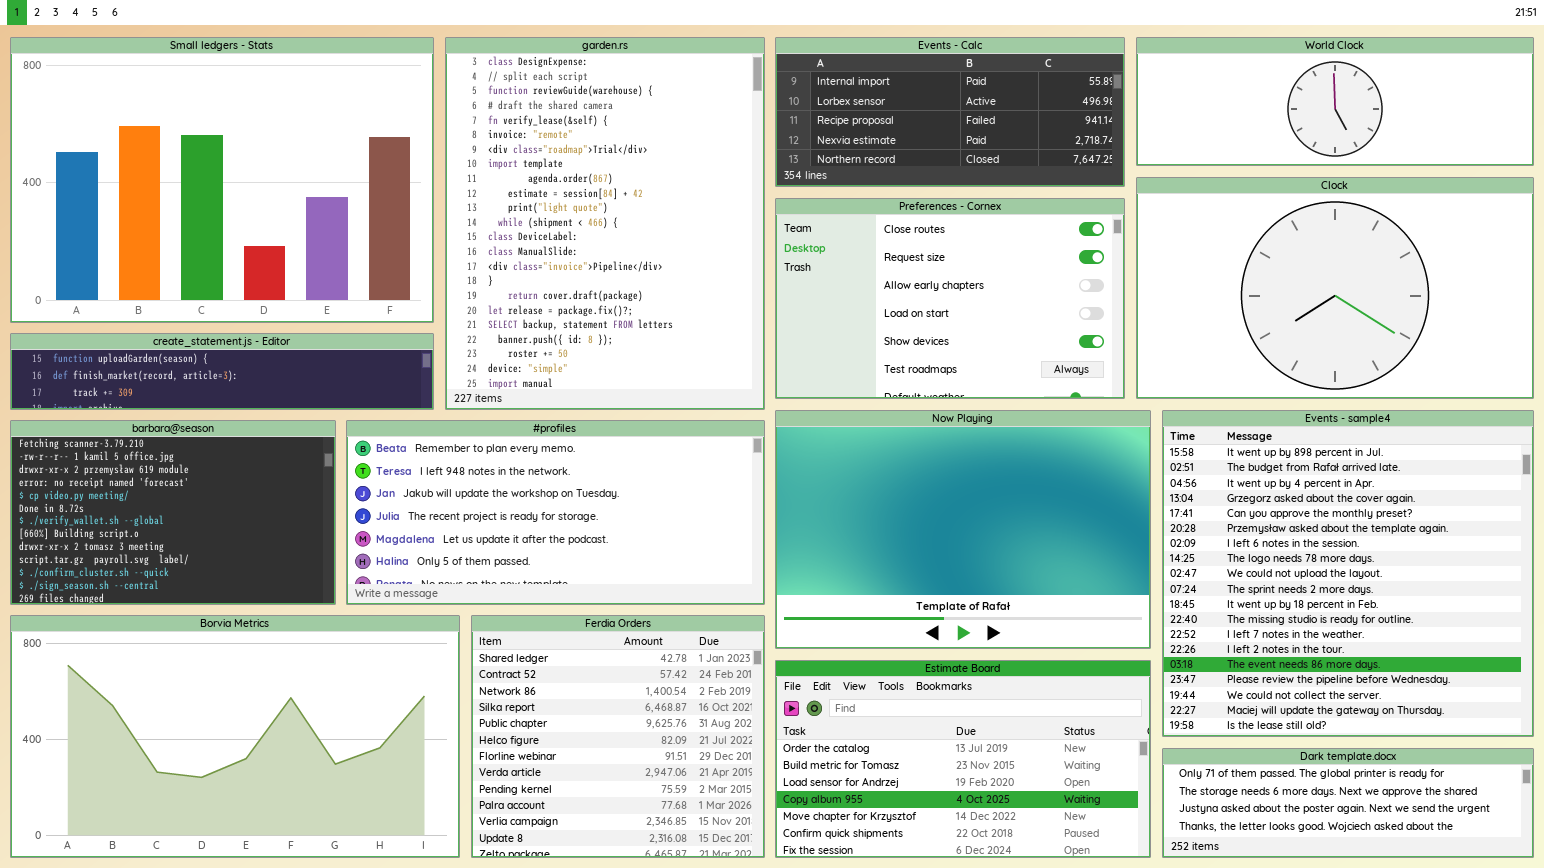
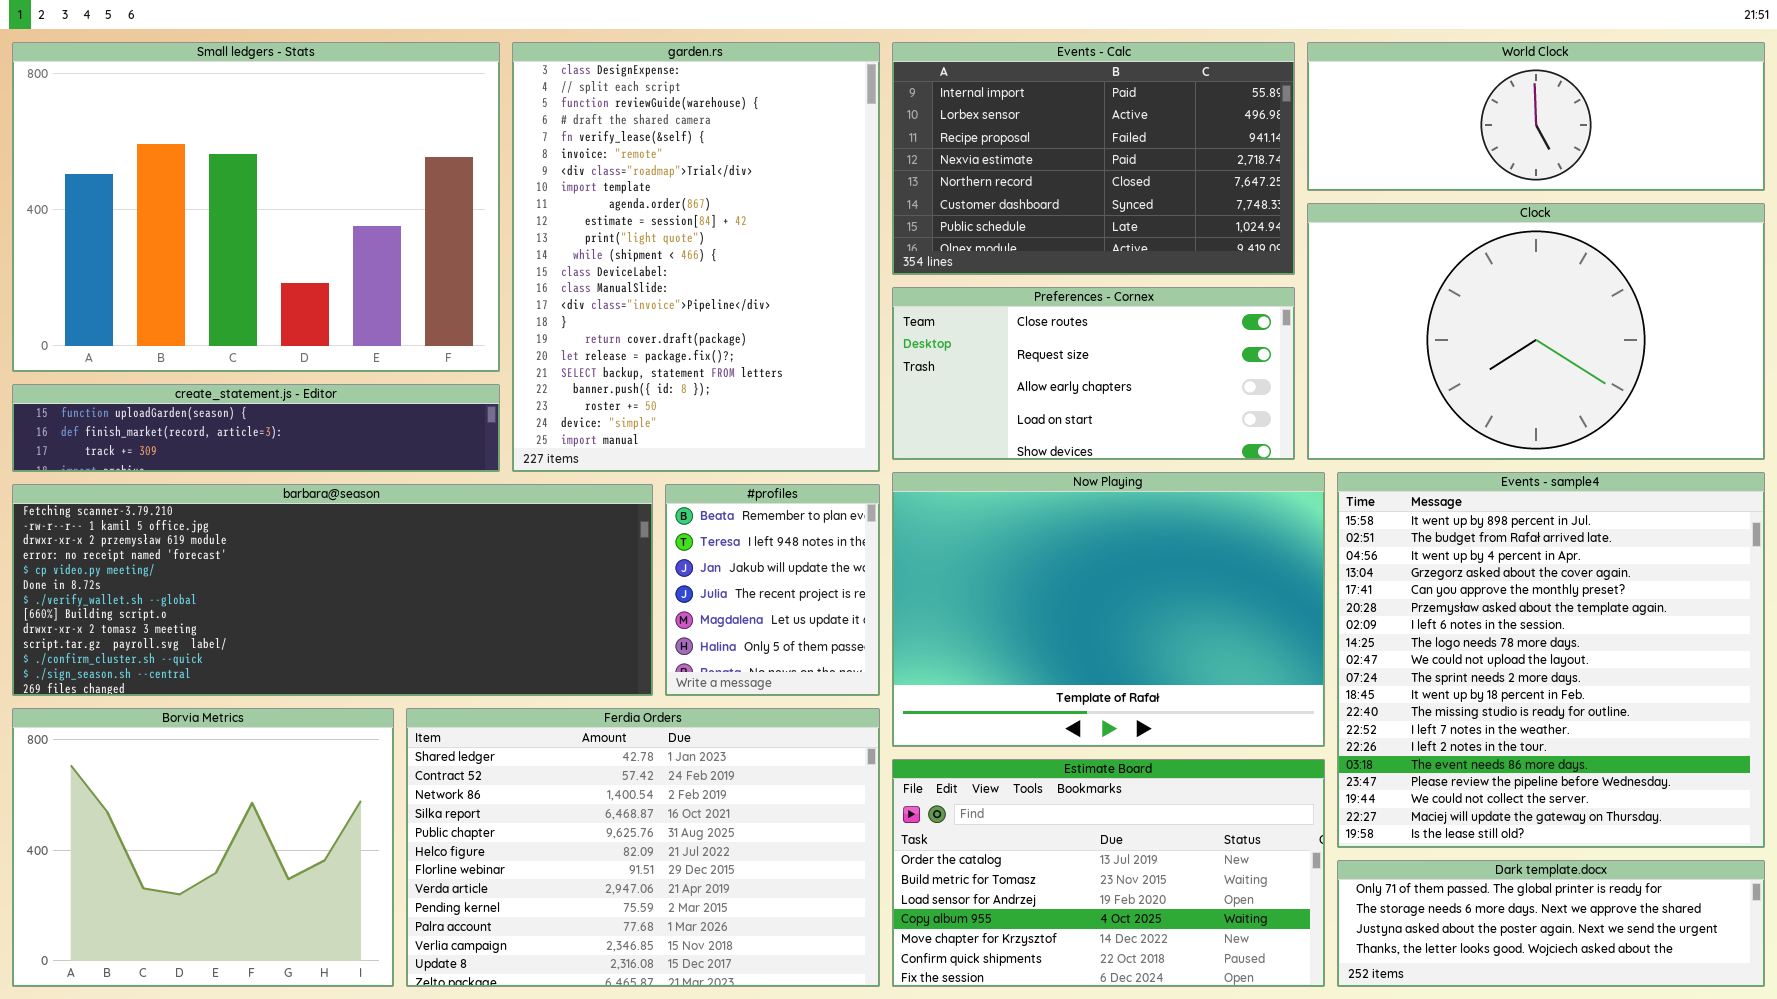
Events - Calc: [775,37,1125,187] -> [892,42,1295,275], resized
Preferences - Cornex: [775,198,1125,399] -> [892,287,1295,460], resized
barbara@season: [10,420,336,605] -> [12,484,653,696], resized
#profiles: [346,420,765,605] -> [665,484,880,696], resized
Borvia Metrics: [10,615,460,858] -> [12,708,394,987], resized
Ferdia Orders: [471,615,765,858] -> [406,708,880,987], resized

